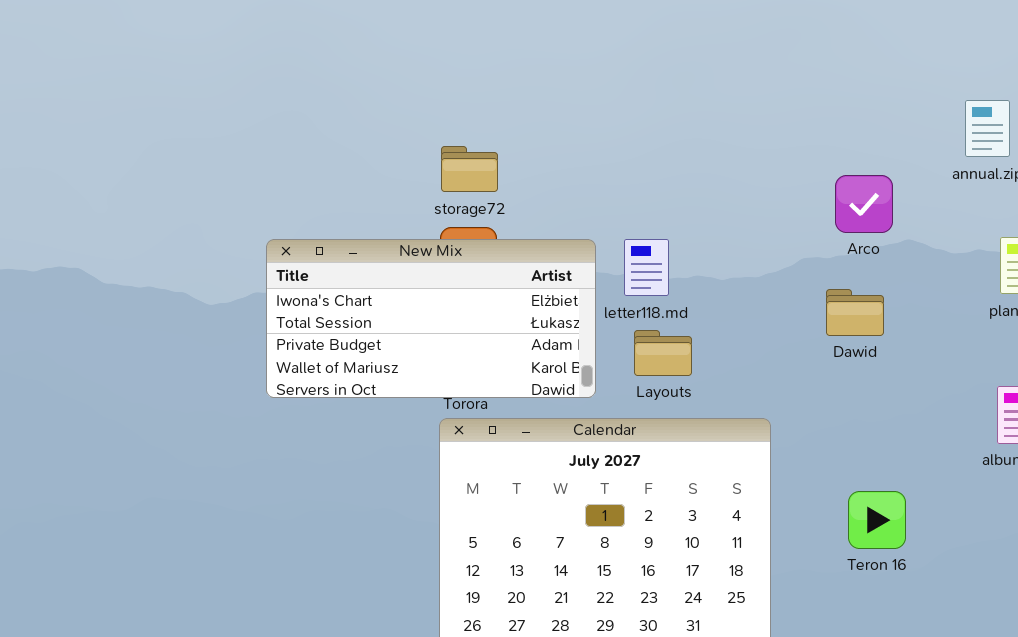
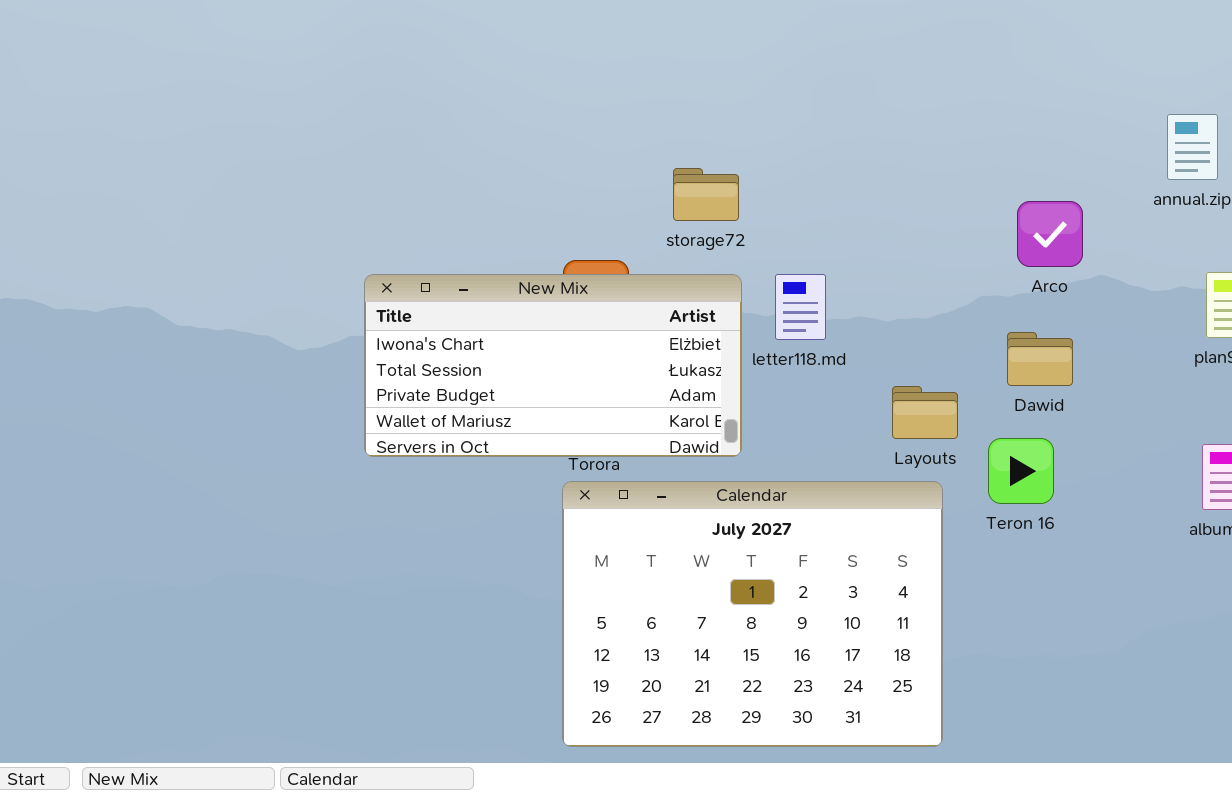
storage72: [441,146,498,192] -> [673,168,739,221], moved
Layouts: [634,330,692,376] -> [892,386,958,439], moved
Teron 16: [848,491,906,549] -> [988,438,1054,504], moved

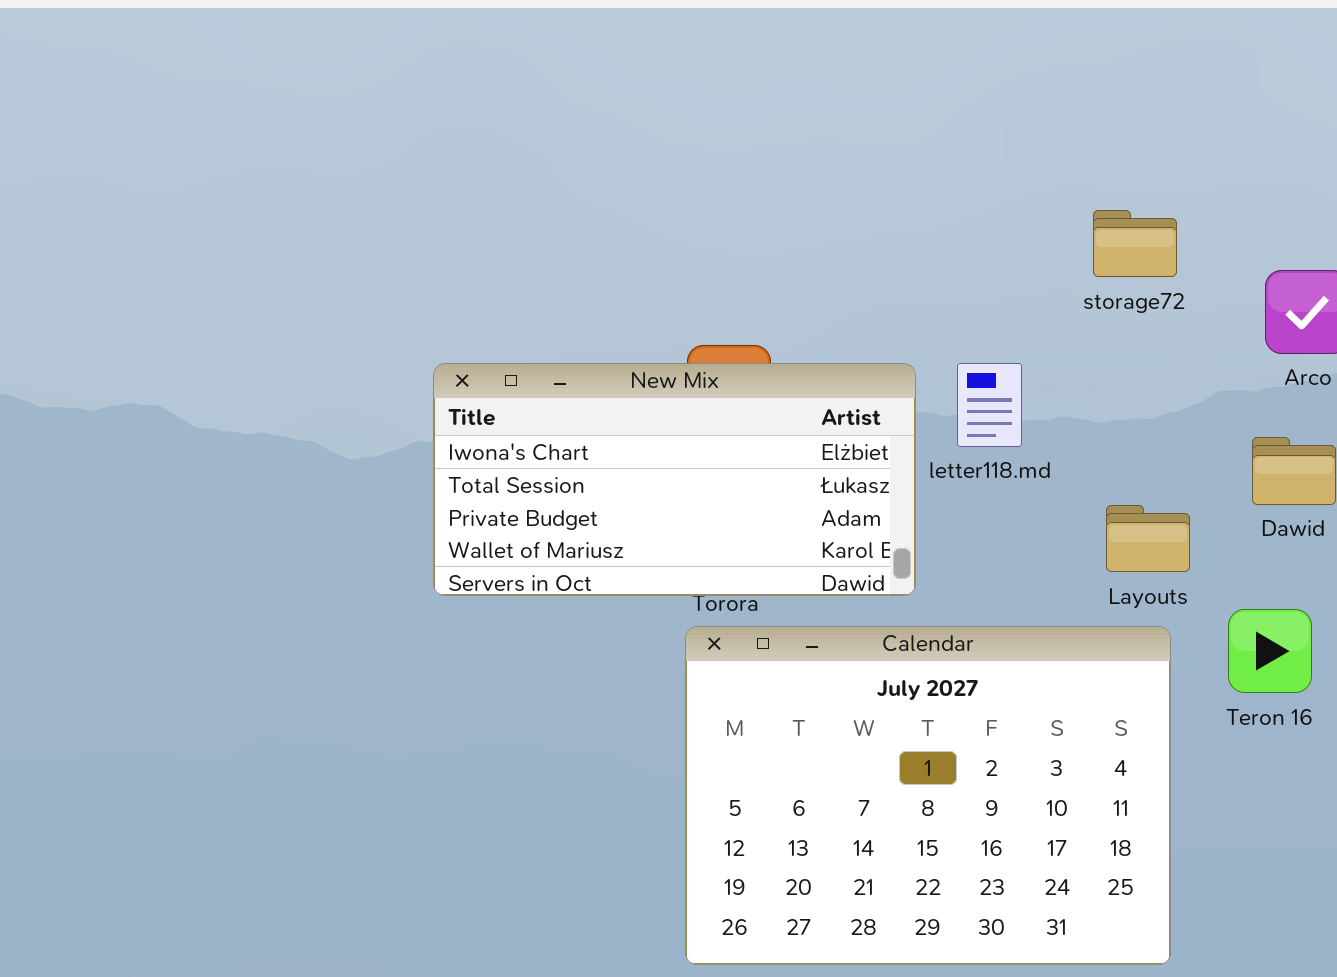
storage72: [673,168,739,221] -> [1093,210,1177,277], moved
Teron 16: [988,438,1054,504] -> [1228,609,1312,693], moved

